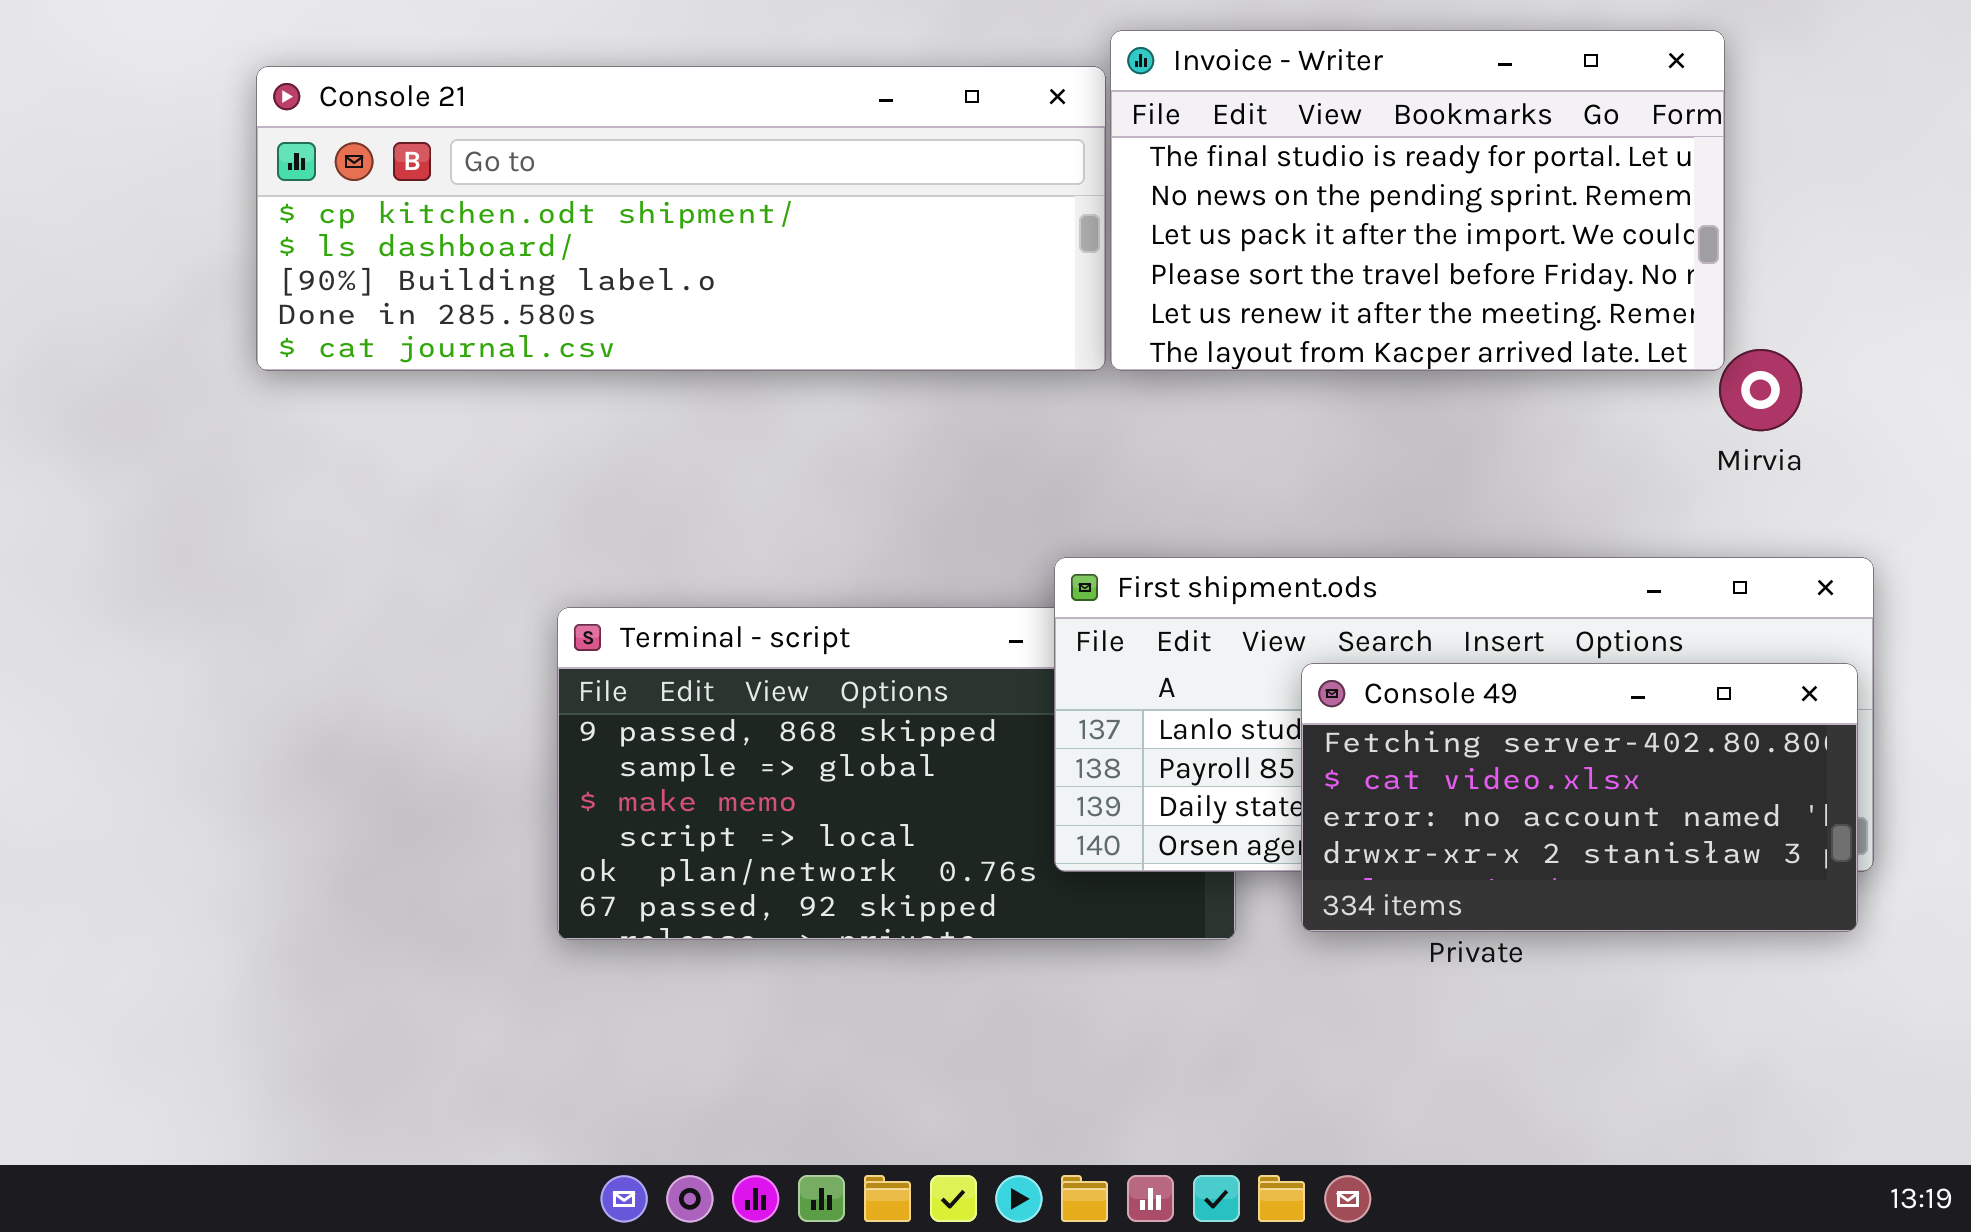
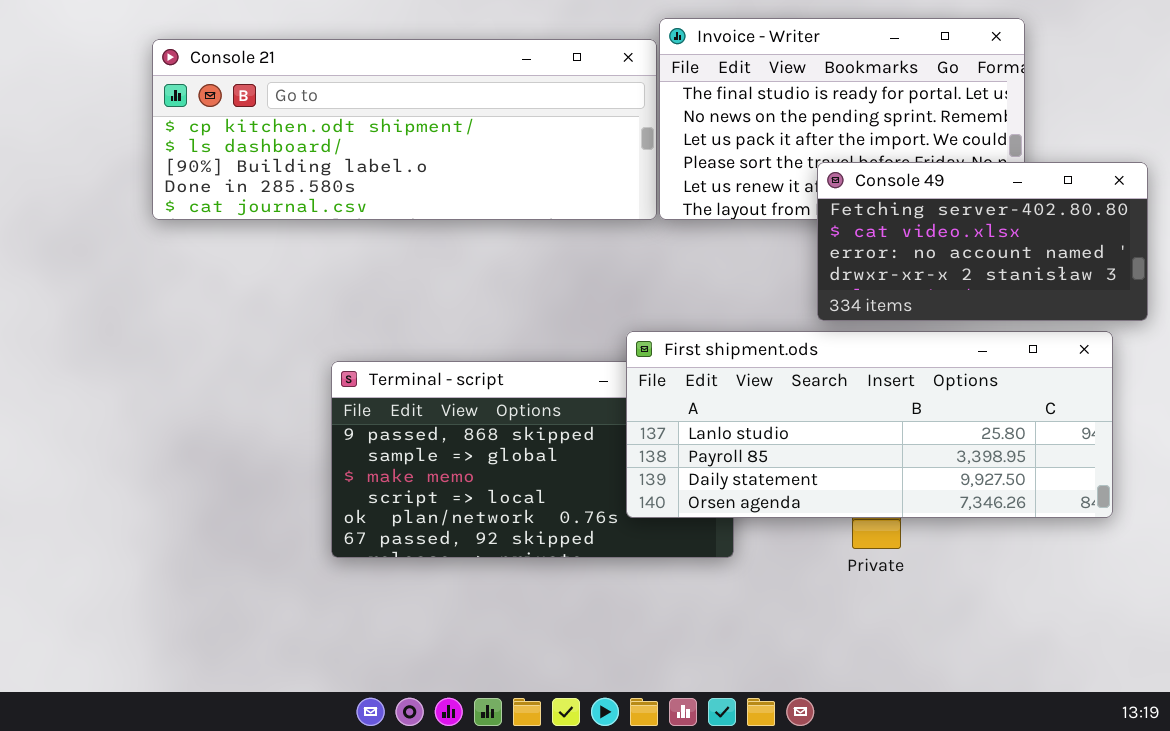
Console 49: [1301,663,1858,932] -> [817,162,1148,321], moved

